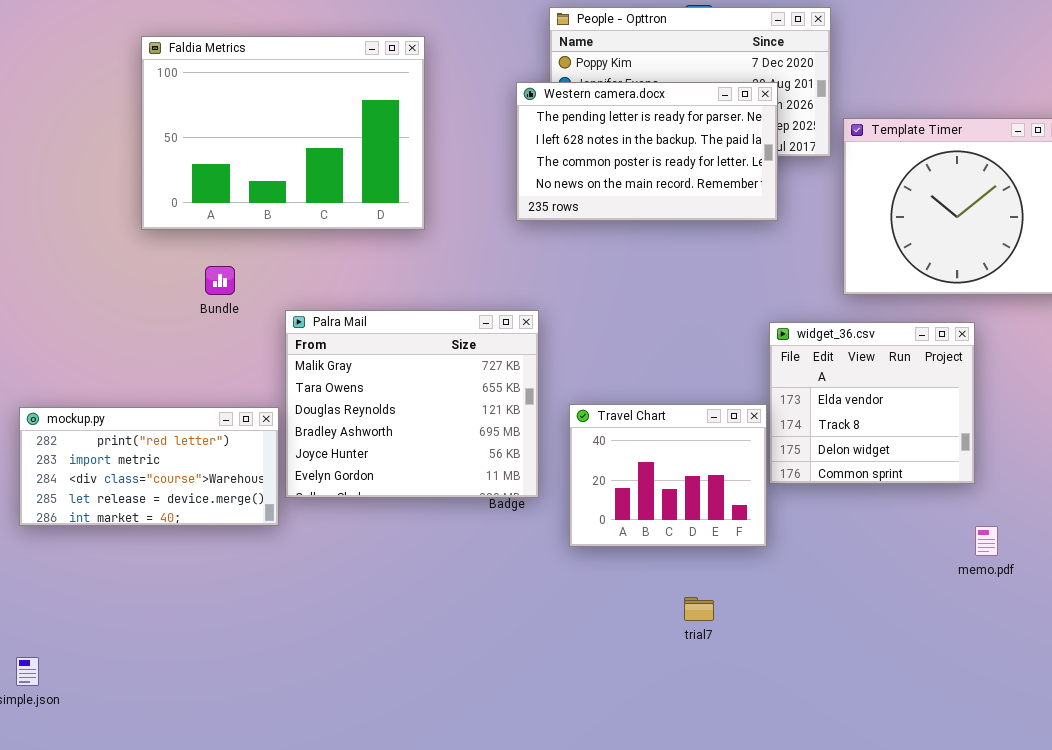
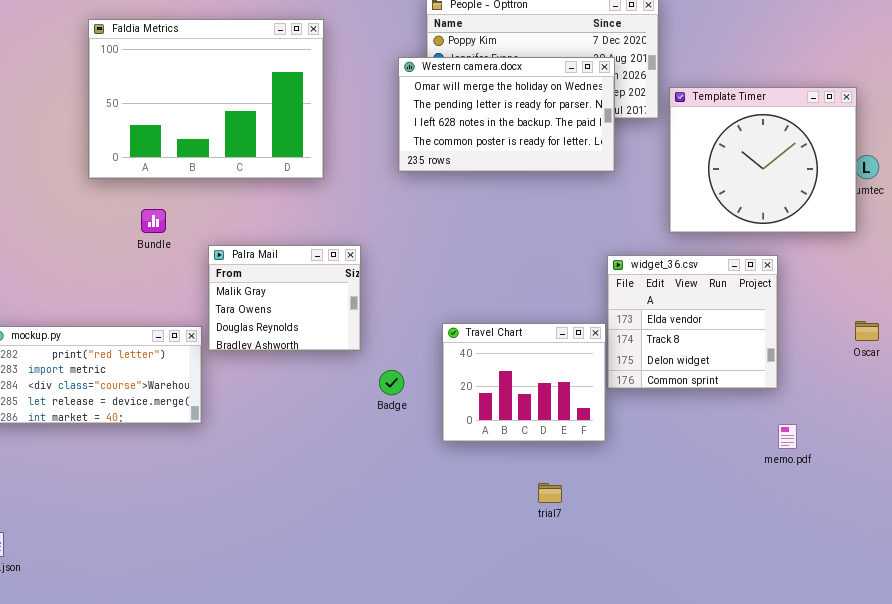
Western camera.docx: [516,82,778,221] -> [398,57,615,172], scrolled up 1 row
Palra Mail: [285,310,539,498] -> [208,245,361,351], resized

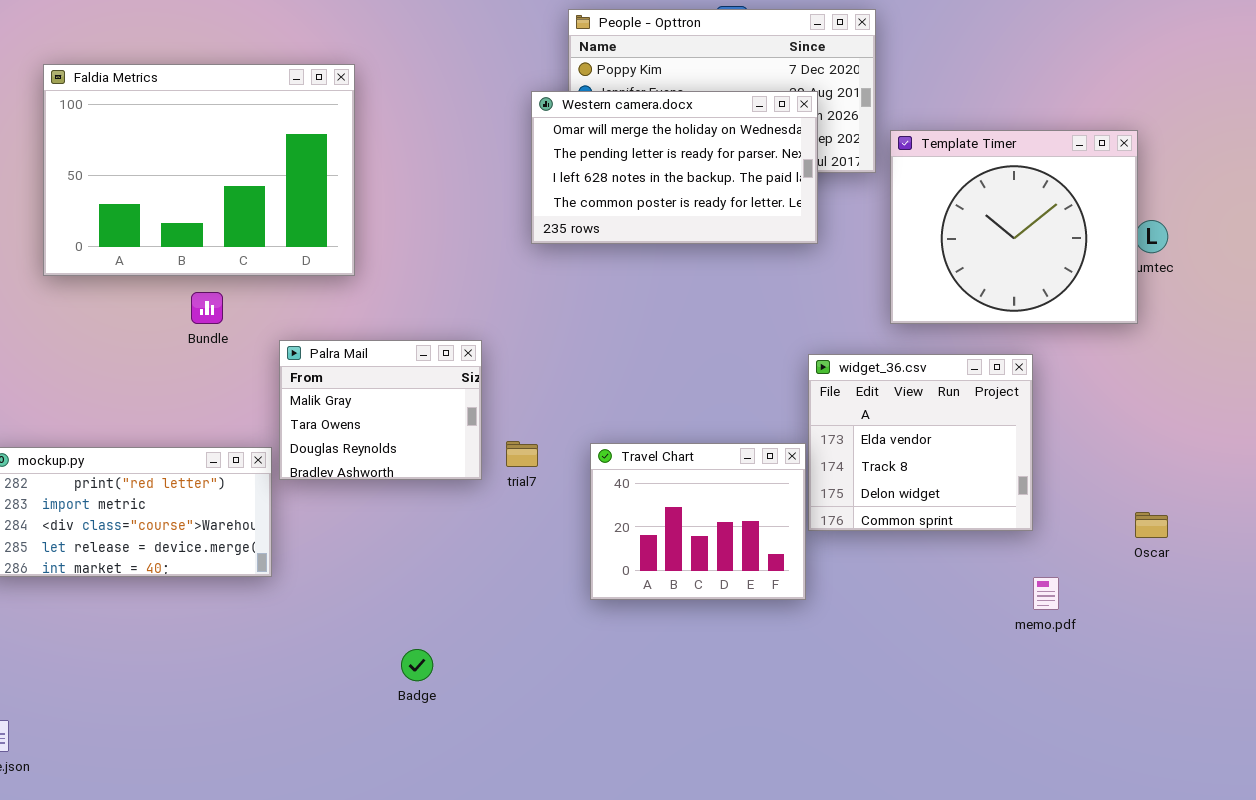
Faldia Metrics: [88,19,324,179] -> [43,64,355,276], moved
Oscar: [855,321,879,341] -> [1135,512,1168,538], moved
Badge: [379,370,404,395] -> [401,649,433,681], moved
trial7: [538,483,562,503] -> [506,441,538,467], moved

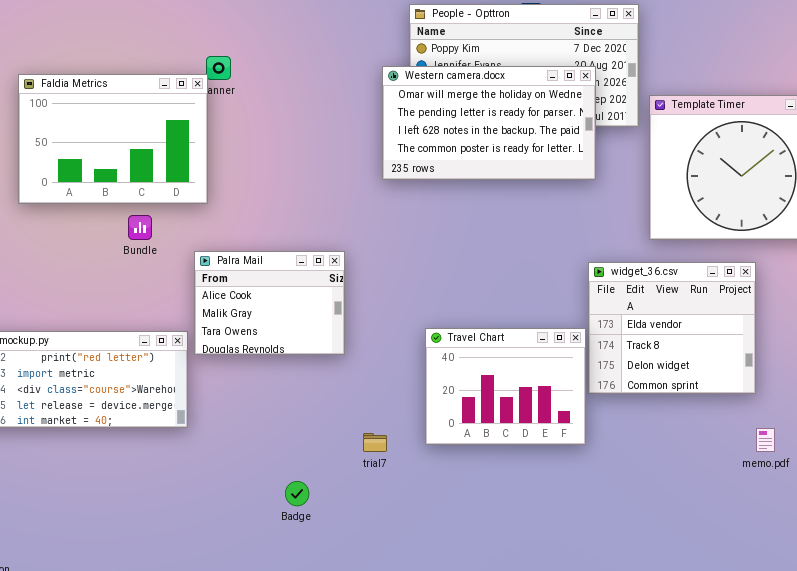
Faldia Metrics: [43,64,355,276] -> [18,74,208,204], resized
Palra Mail: [279,340,482,480] -> [194,251,345,355], scrolled up 1 row
trial7: [506,441,538,467] -> [363,433,387,452], moved

